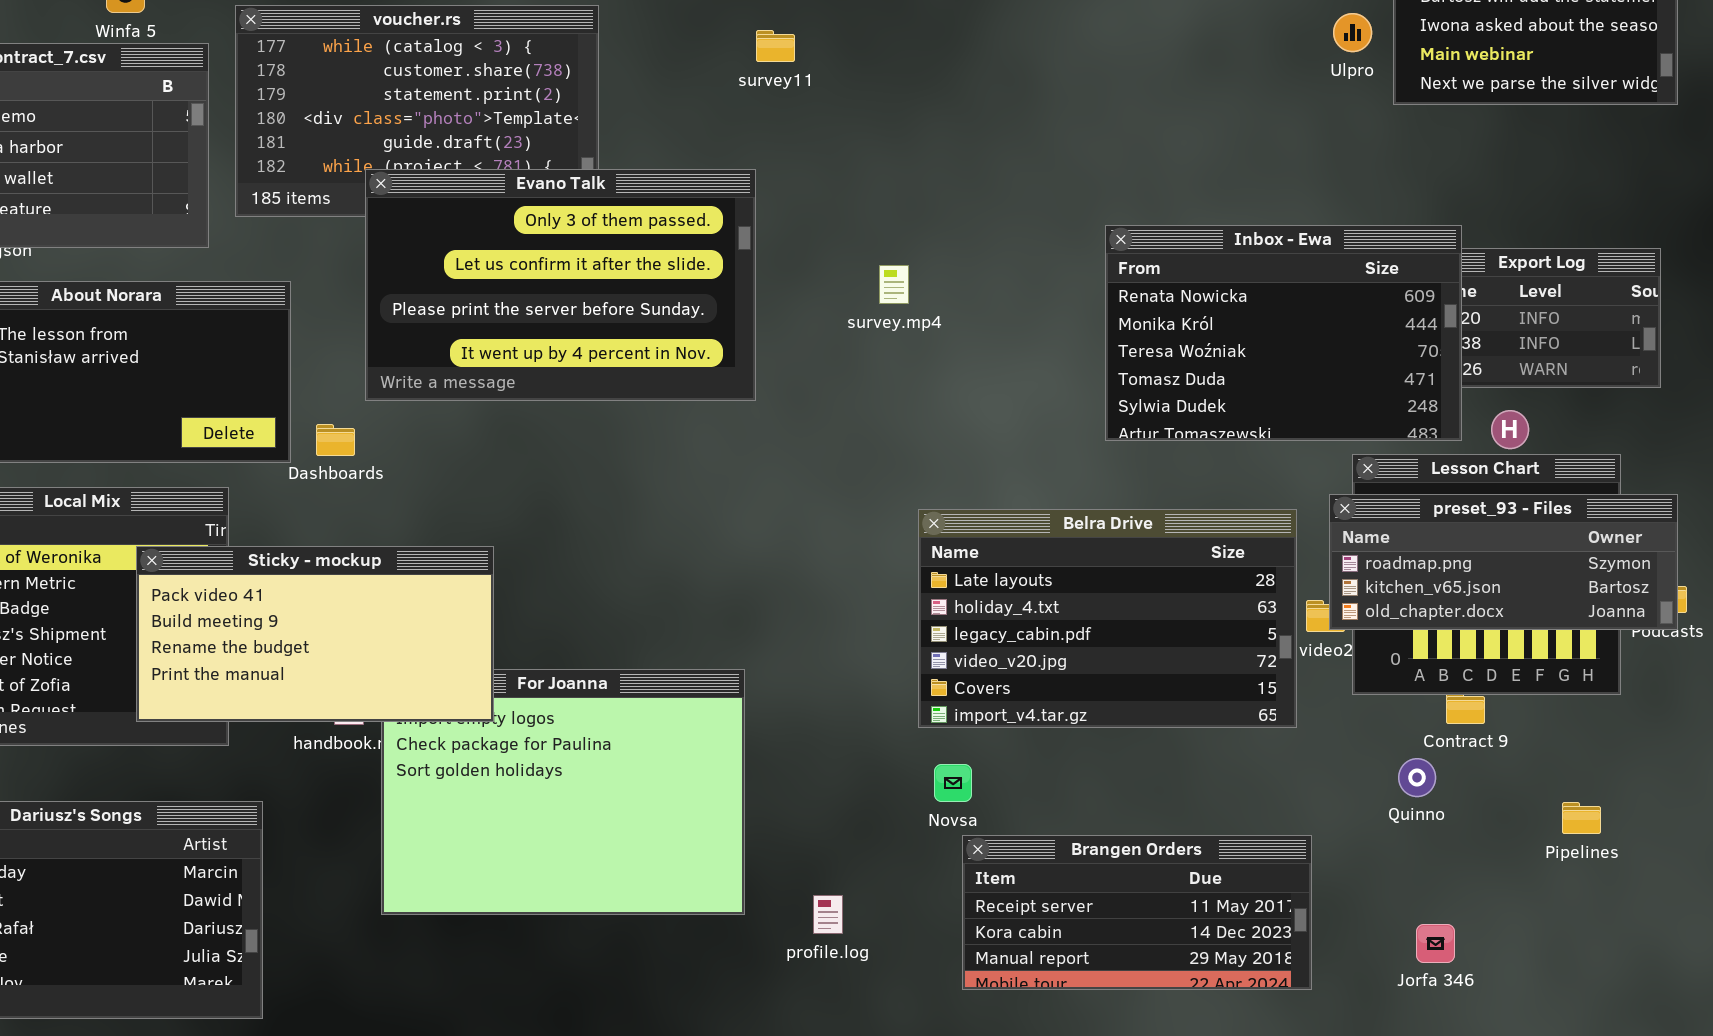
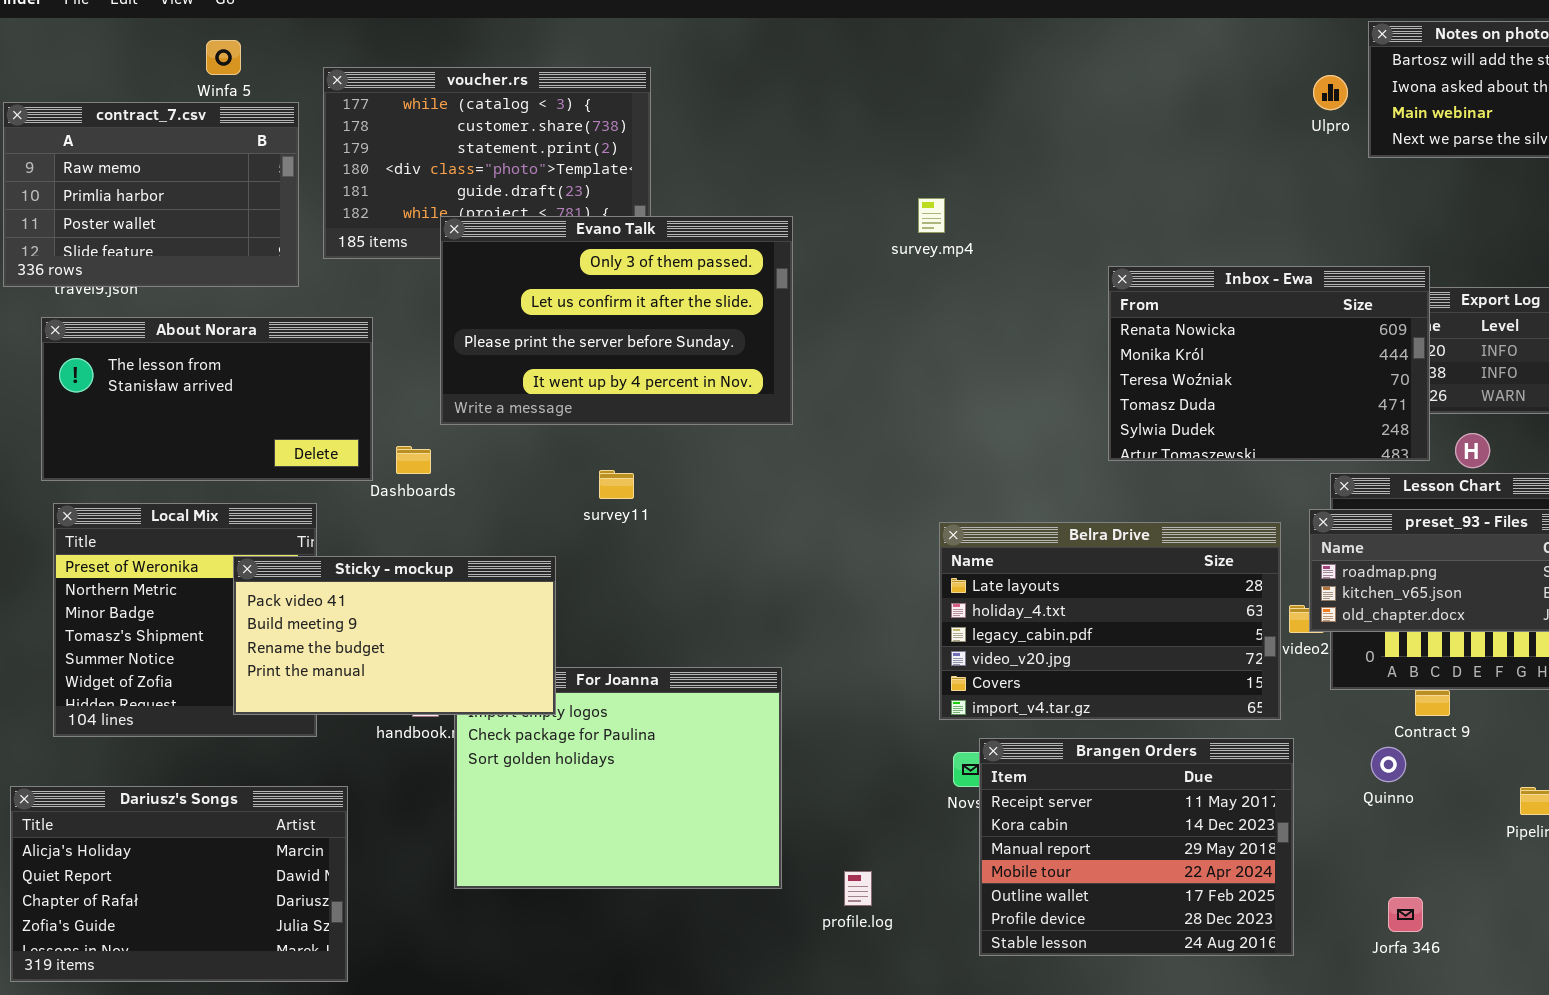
survey11: [756,30,795,62] -> [599,470,634,499], moved
survey.mp4: [879,265,909,304] -> [918,198,945,233], moved
Brangen Orders: [962,835,1312,990] -> [979,738,1294,956], resized

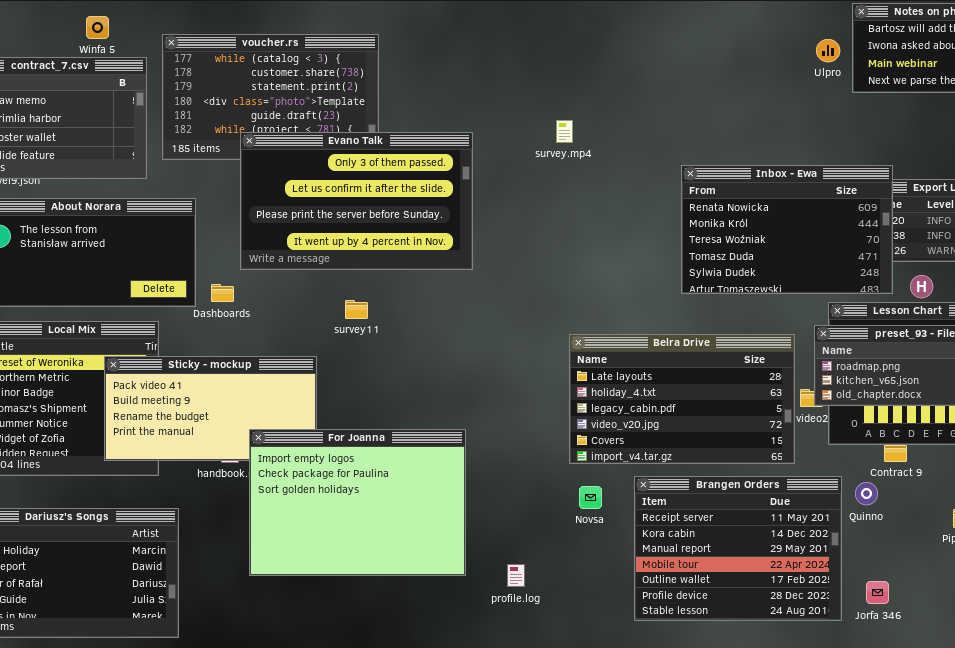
For Joanna: [454,667,782,889] -> [249,429,466,576], raised
Brangen Orders: [979,738,1294,956] -> [634,476,842,621], moved

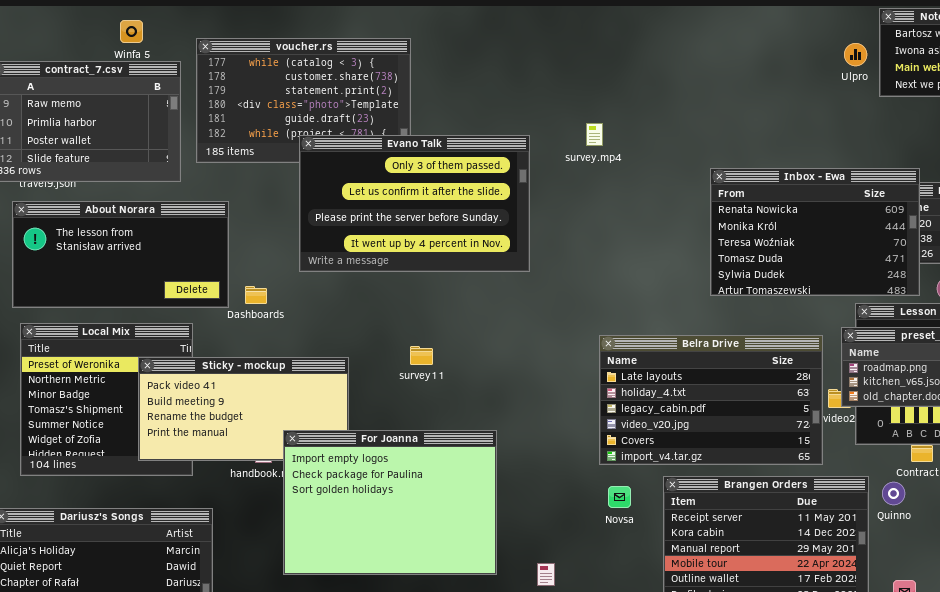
Evano Talk: [240,132,473,270] -> [299,135,530,272], moved
survey11: [345,300,368,319] -> [410,346,433,365], moved

